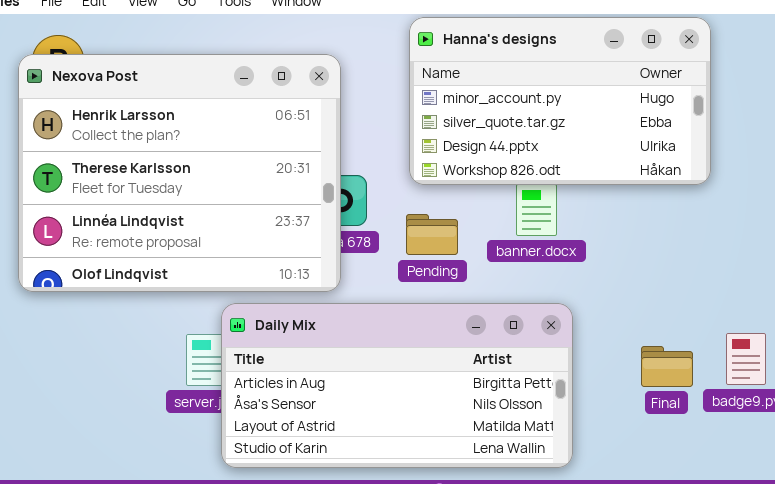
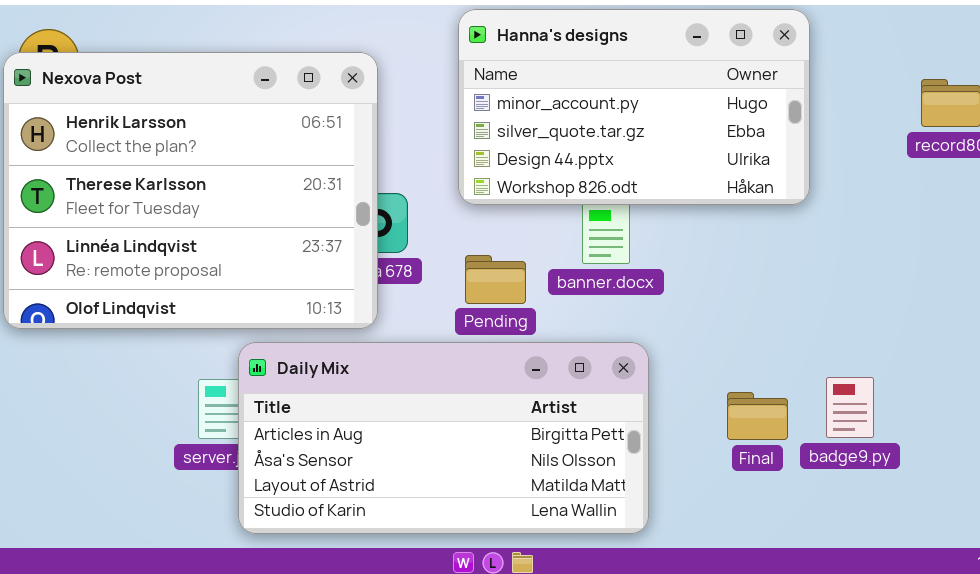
Pending: [406,214,458,255] -> [465,255,526,304], moved

